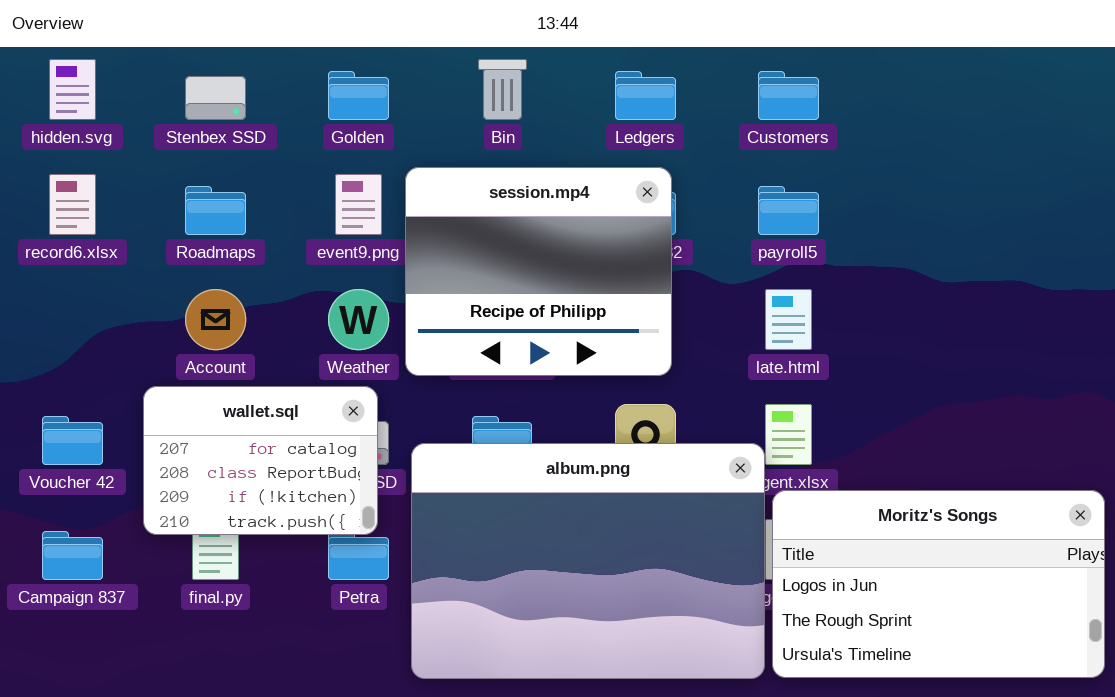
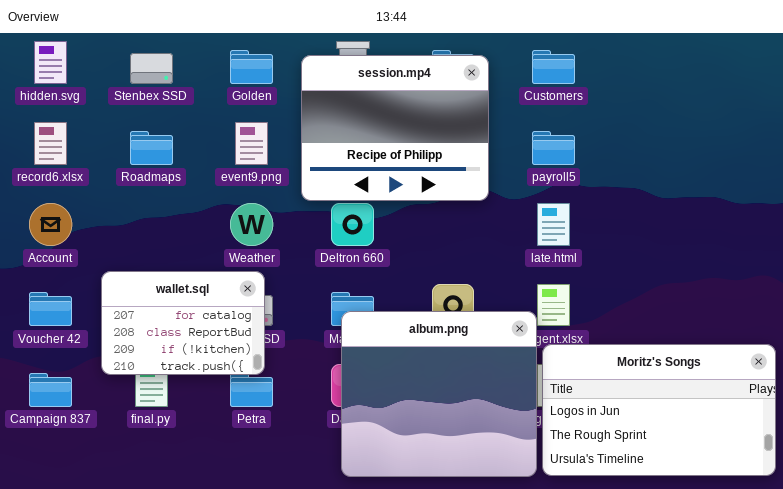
session.mp4: [405,167,672,376] -> [301,55,489,201], moved
Account: [185,289,246,350] -> [29,203,72,246], moved
album.png: [411,443,765,679] -> [341,311,537,477], resized

